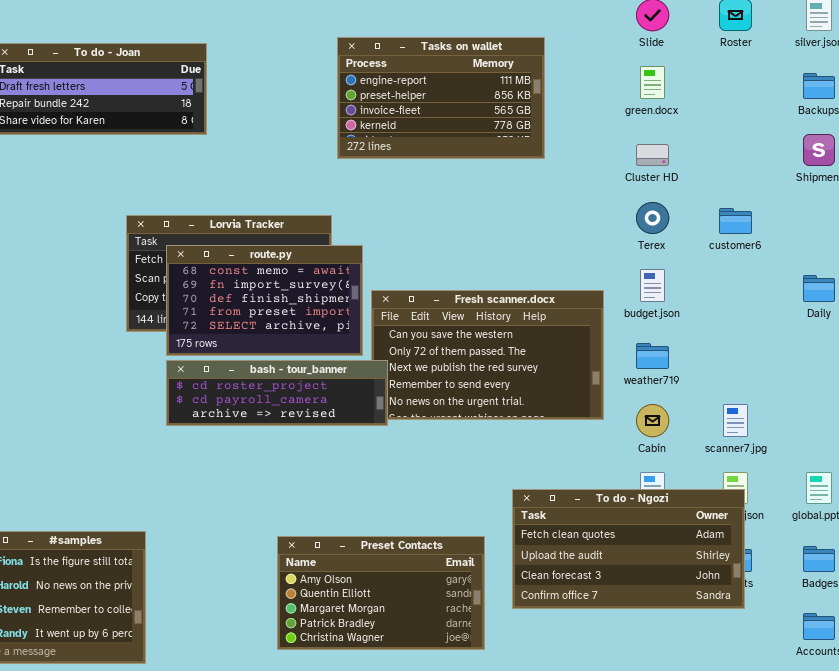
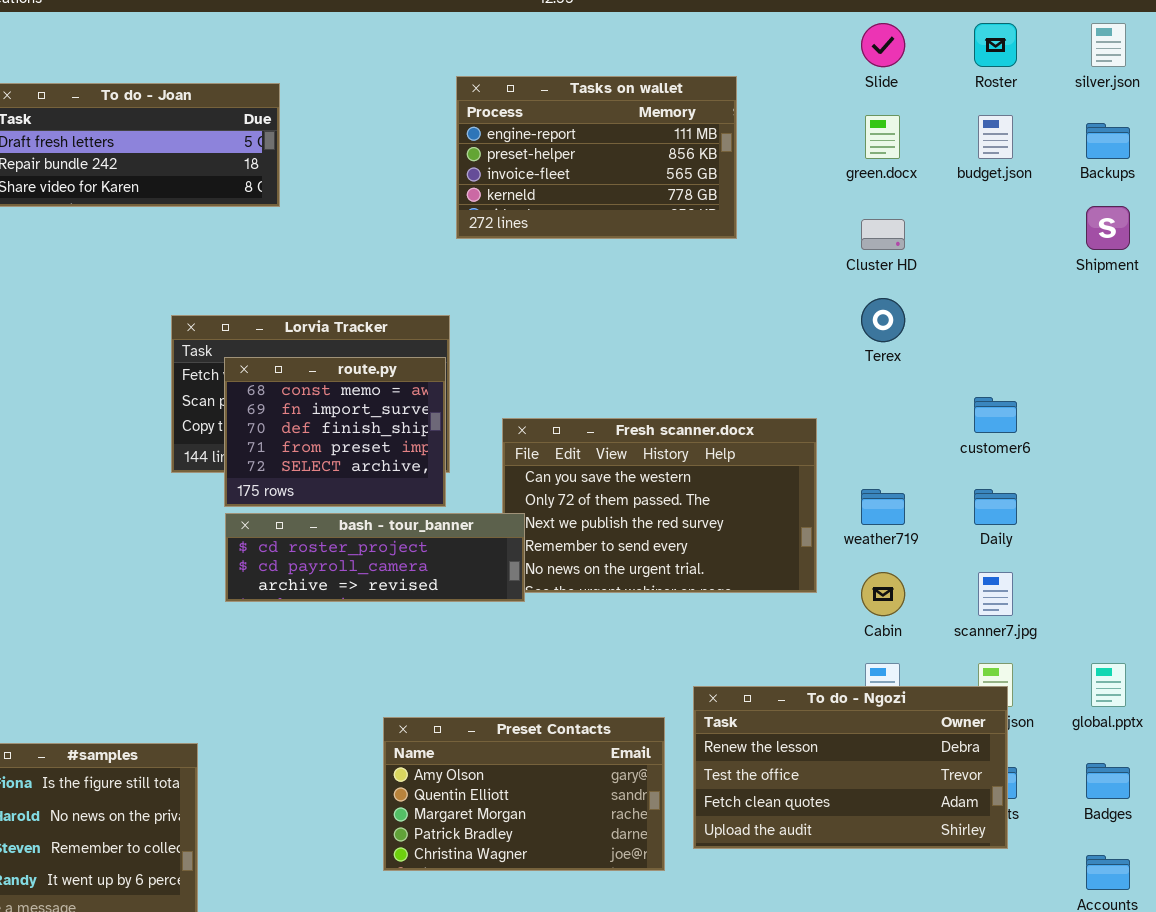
customer6: [719,208,752,234] -> [974,397,1017,433], moved
route.py: [166,245,363,356] -> [224,357,446,507], resized
budget.json: [640,269,665,302] -> [978,115,1013,159], moved
Daily: [803,275,835,302] -> [974,489,1017,525], moved
To do - Ngozi: [512,489,745,609] -> [693,686,1008,849], scrolled up 2 rows
Preset Contacts: [277,536,485,650] -> [383,717,665,871], moved

